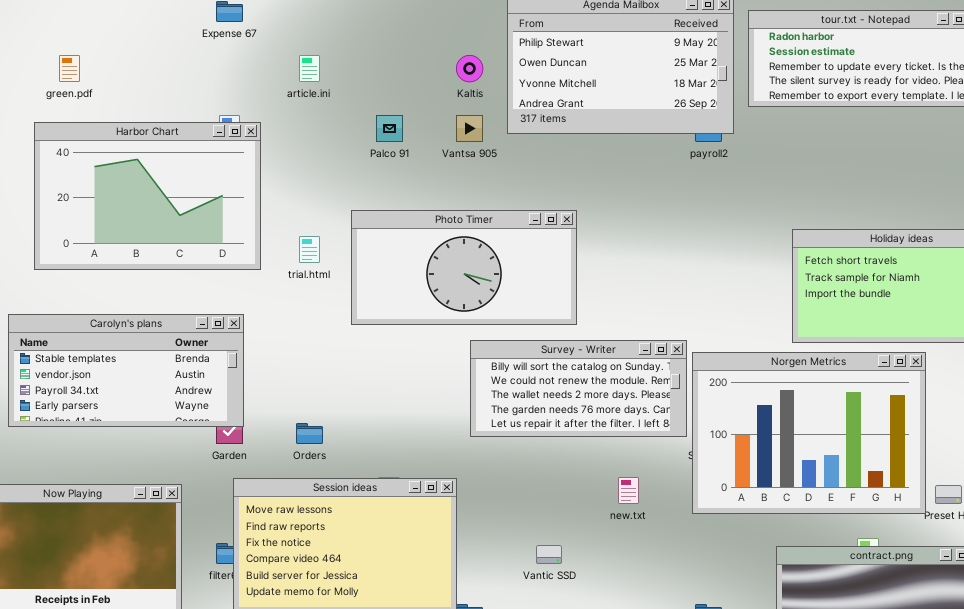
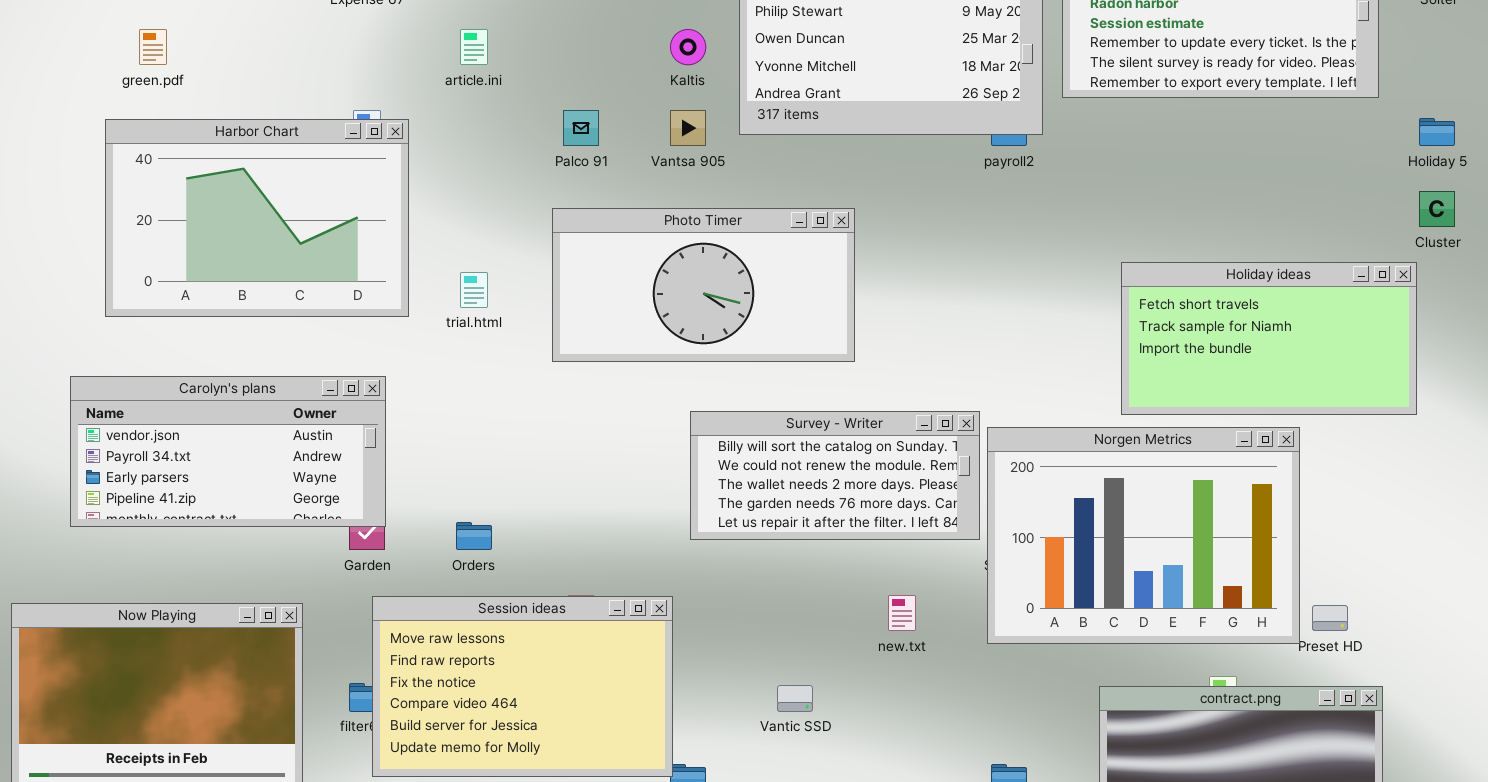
Photo Timer: [351,210,577,325] -> [552,208,855,362], moved
Carolyn's plans: [8,314,244,427] -> [70,376,386,527], scrolled down 1 row

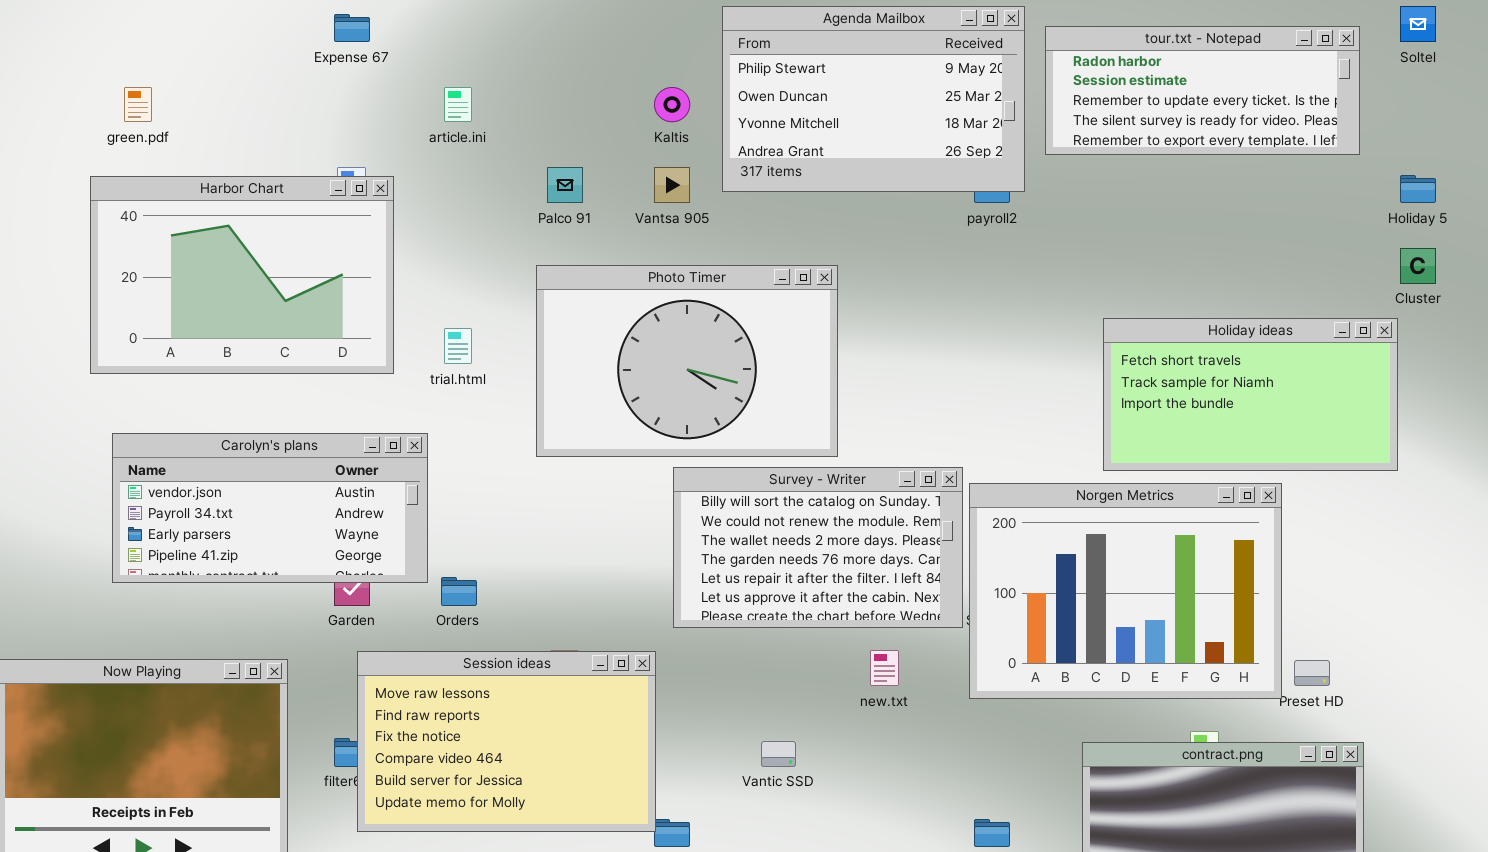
Photo Timer: [552,208,855,362] -> [536,265,838,457], resized
Carolyn's plans: [70,376,386,527] -> [112,433,428,583], moved
Survey - Writer: [690,411,980,540] -> [673,467,963,628], resized

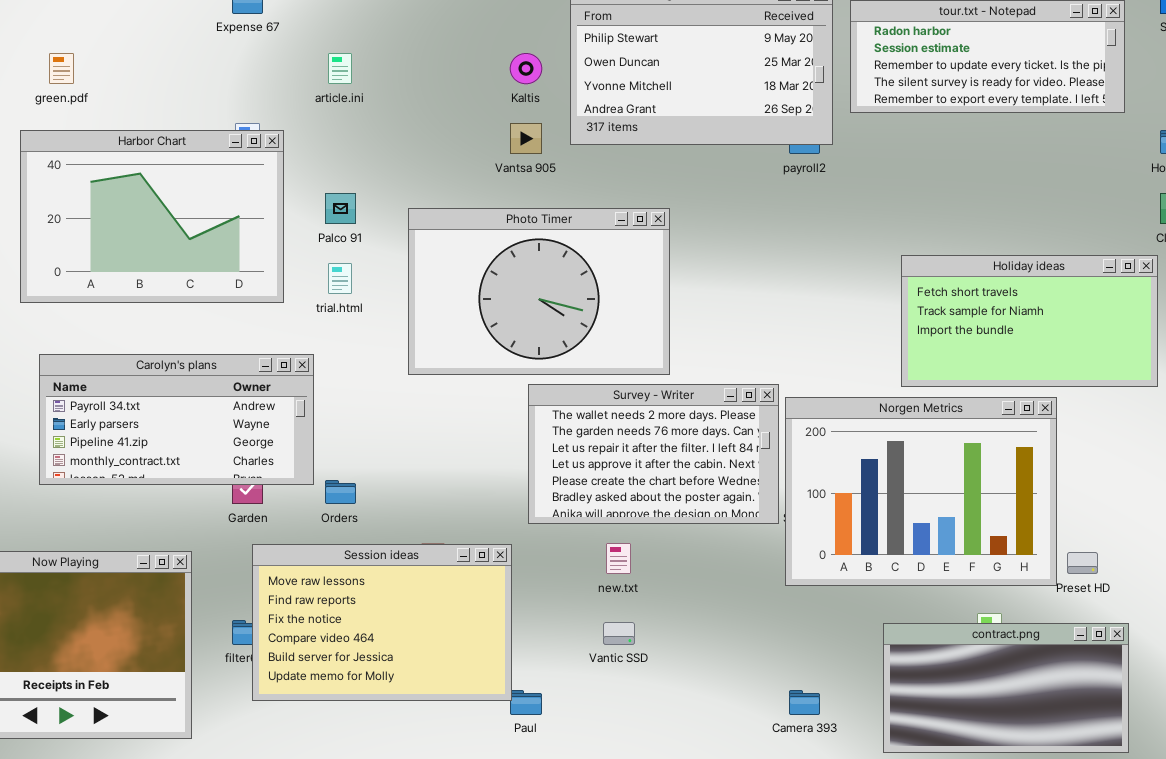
Palco 91: [547,167,583,203] -> [325,193,356,224], moved
Carolyn's plans: [112,433,428,583] -> [39,354,314,485], scrolled down 1 row
Survey - Writer: [673,467,963,628] -> [528,384,779,524], scrolled down 2 rows
new.txt: [870,650,899,686] -> [606,543,631,574], moved

